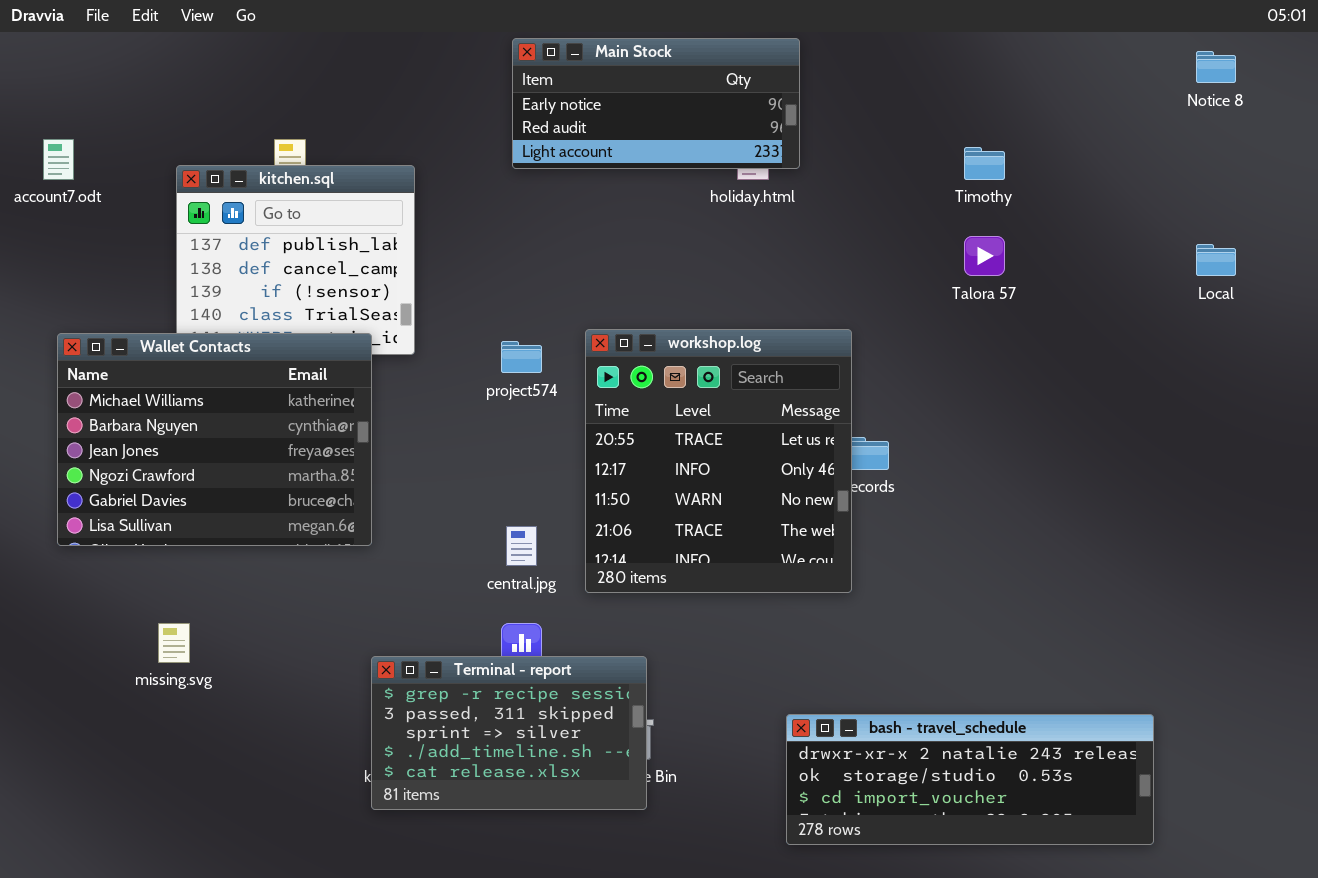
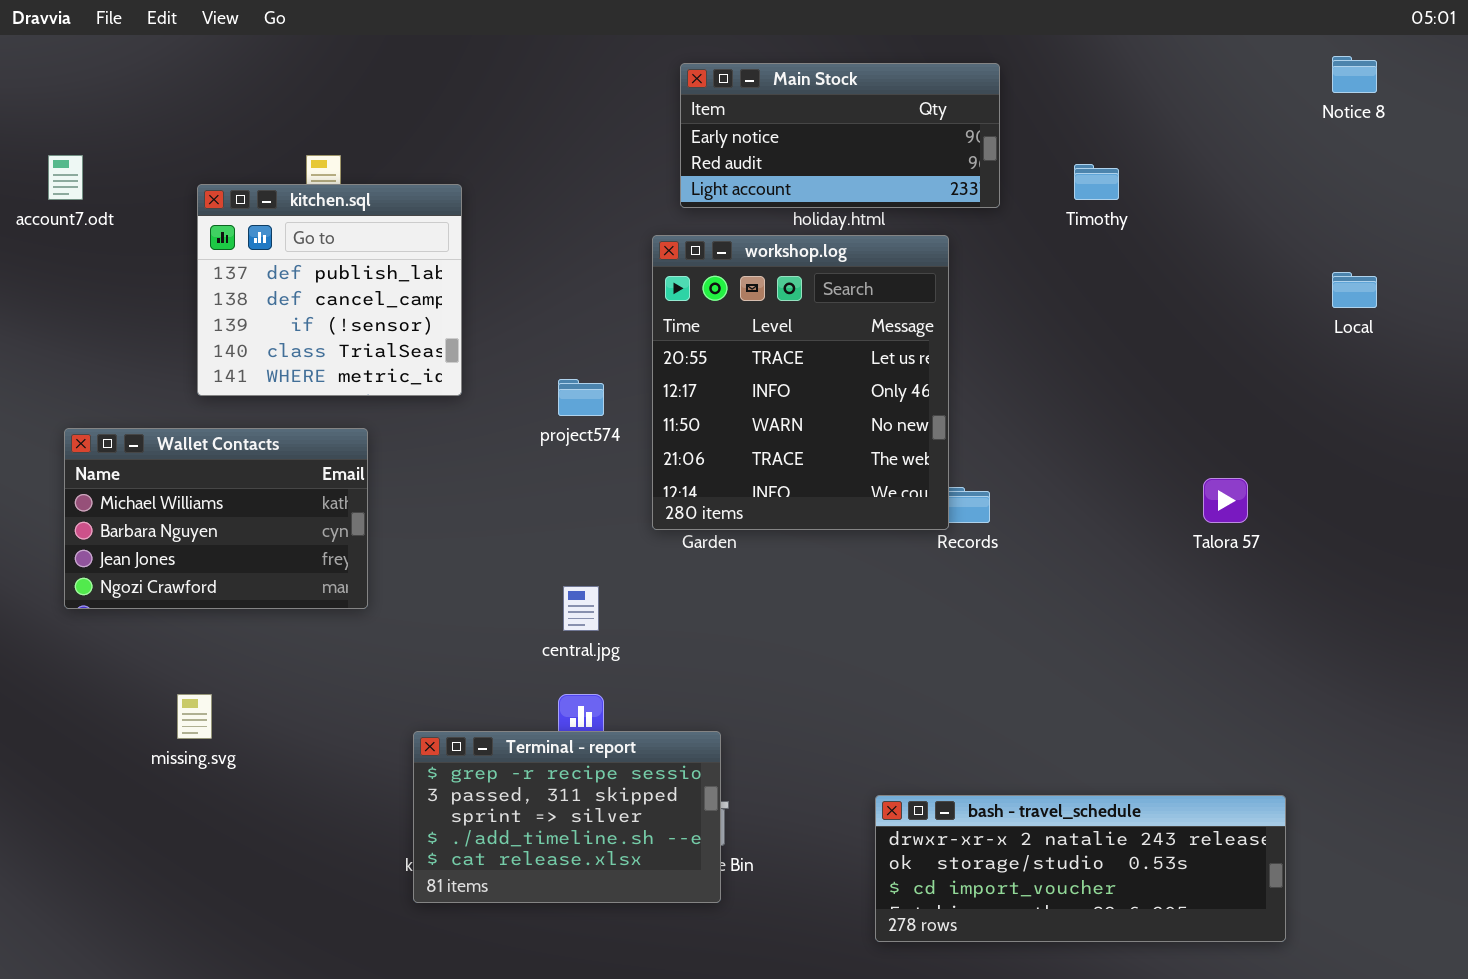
Main Stock: [512,38,800,169] -> [680,63,1000,208], moved
Talora 57: [964,236,1005,276] -> [1203,478,1248,523], moved
workshop.log: [585,329,852,593] -> [652,235,949,530], moved
Wallet Contacts: [57,333,372,546] -> [64,428,368,609], resized

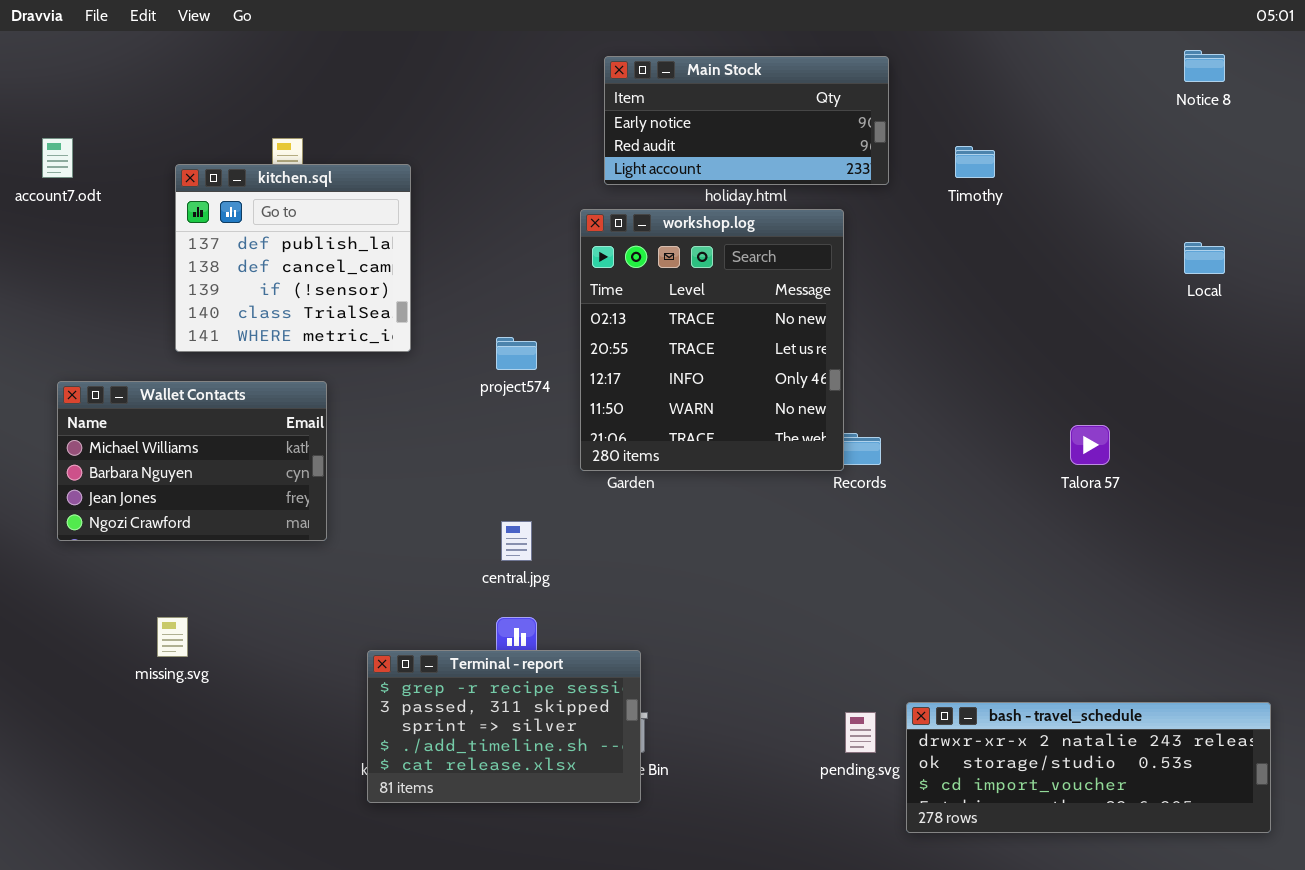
workshop.log: [652,235,949,530] -> [580,209,844,471], scrolled up 1 row
bash - travel_schedule: [875,795,1286,942] -> [906,702,1271,833], moved

